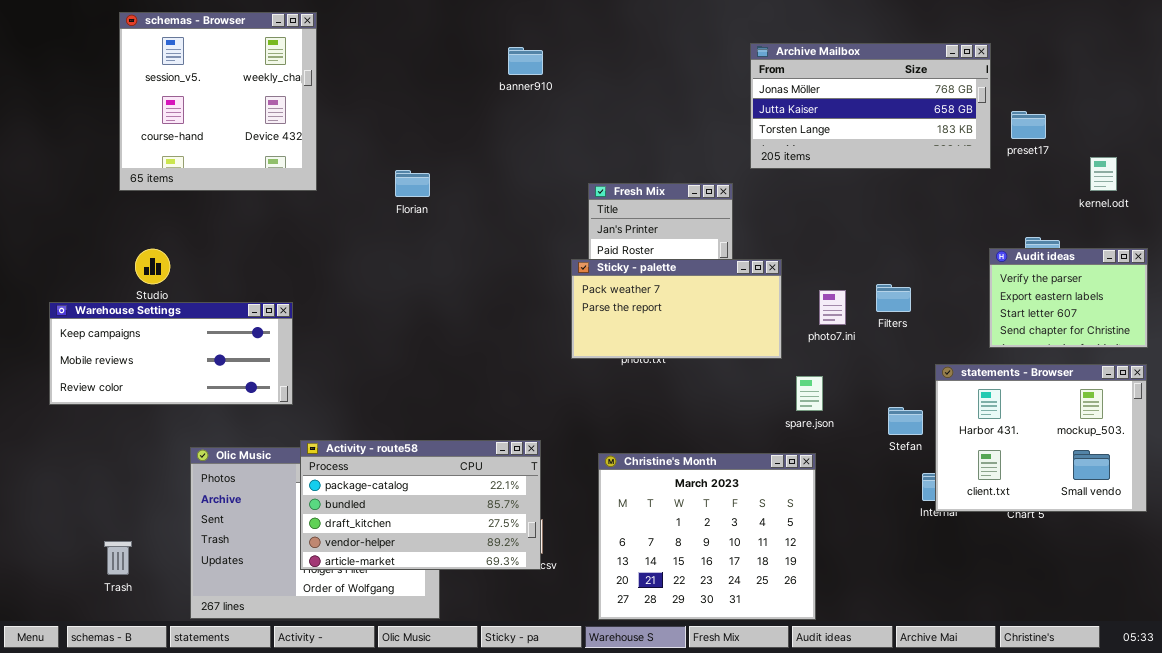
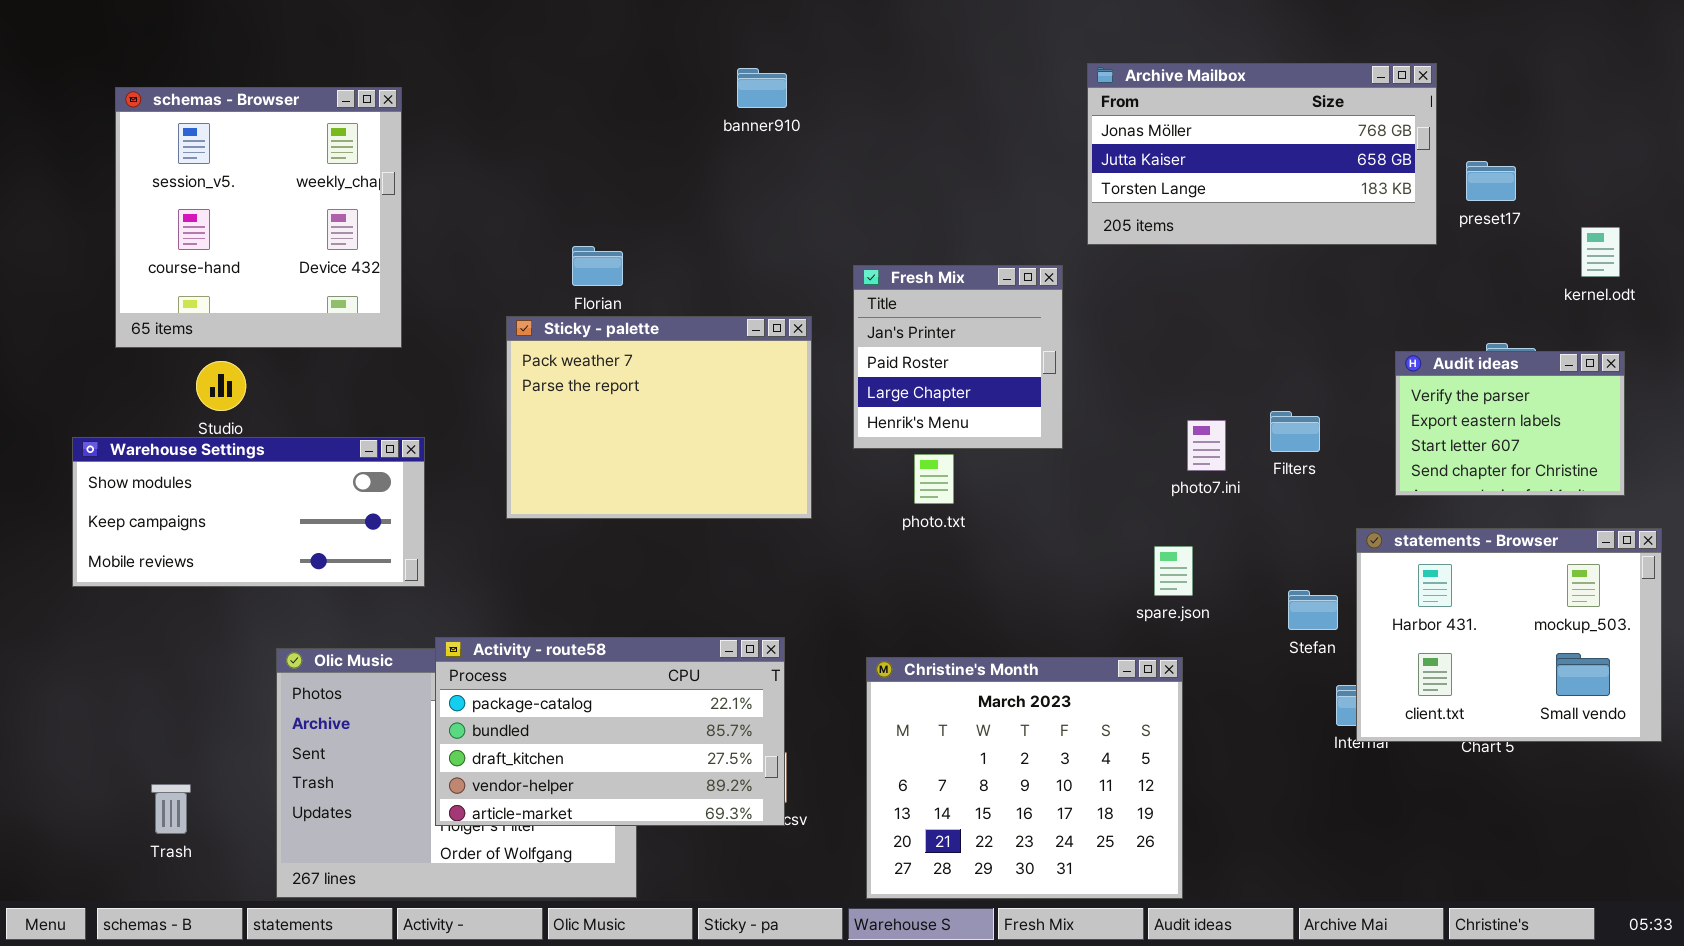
schemas - Browser: [119,12,317,191] -> [115,87,402,348], moved
Audit ideas: [989,248,1148,348] -> [1395,351,1625,496], moved
Sticky - palette: [571,259,782,359] -> [506,316,812,519], moved, resized
Warehouse Settings: [49,302,293,405] -> [72,437,425,587], scrolled up 1 row

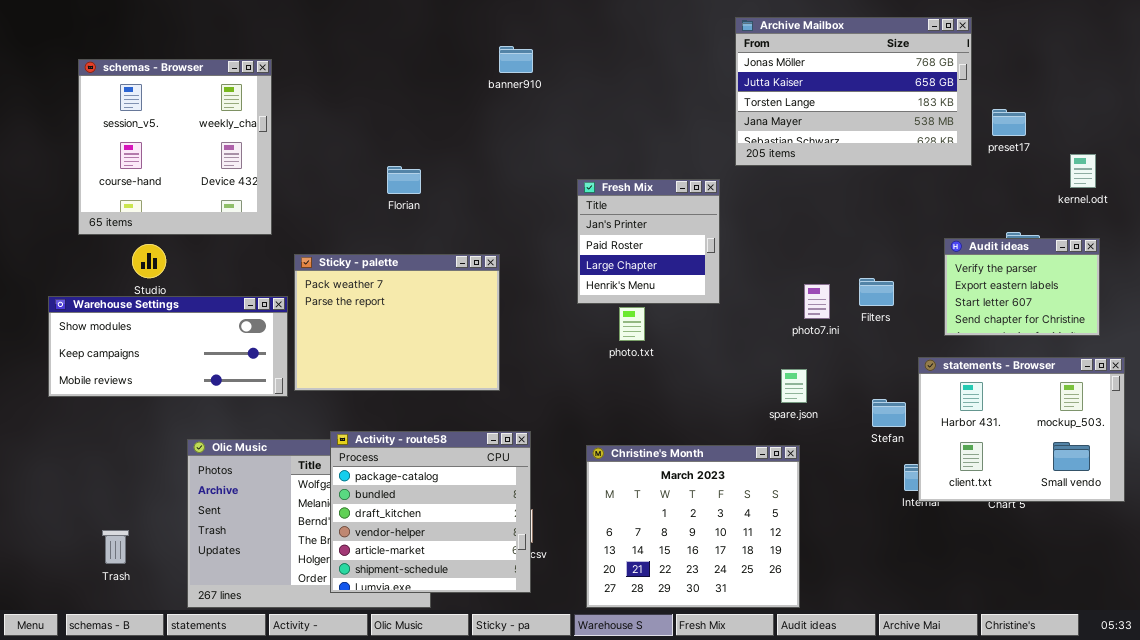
Archive Mailbox: [1087,63,1437,245] -> [735,17,972,166], resized
Sticky - palette: [506,316,812,519] -> [294,254,500,391], moved
Activity - route58: [435,637,785,826] -> [330,431,531,593], resized

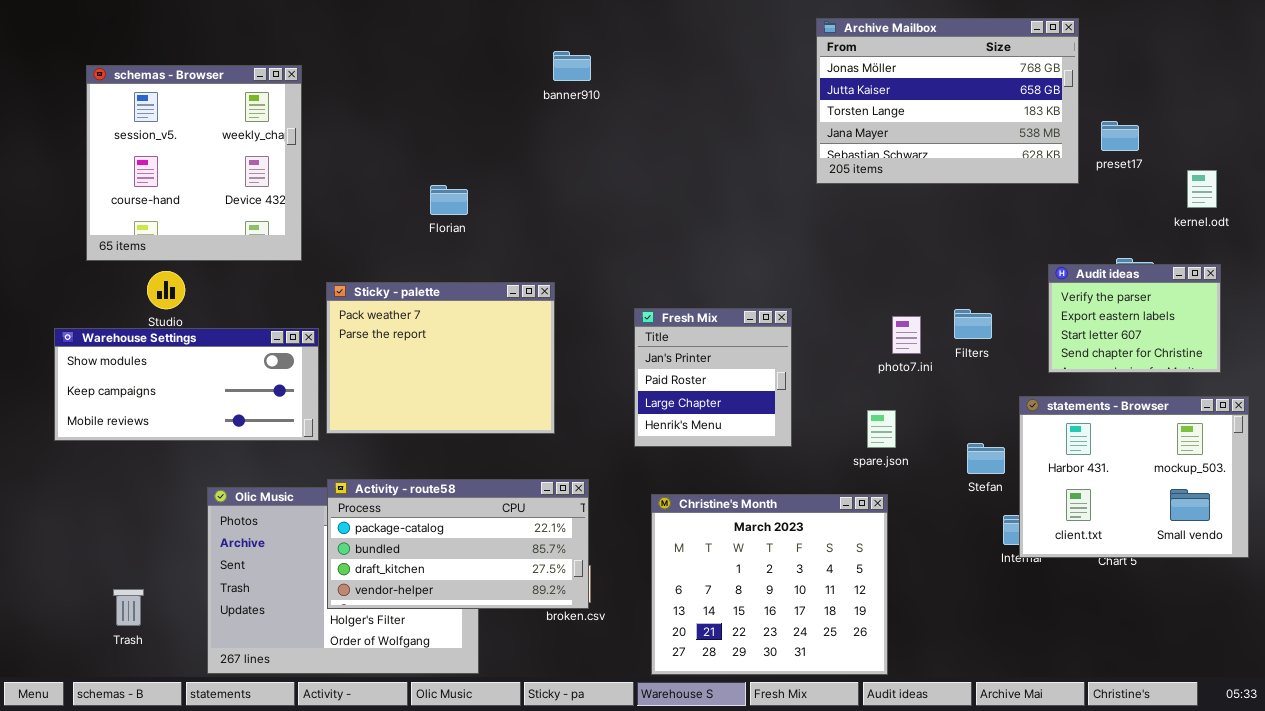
Fresh Mix: [577,179,720,304] -> [634,308,792,447], moved
Activity - route58: [330,431,531,593] -> [327,479,589,609], resized

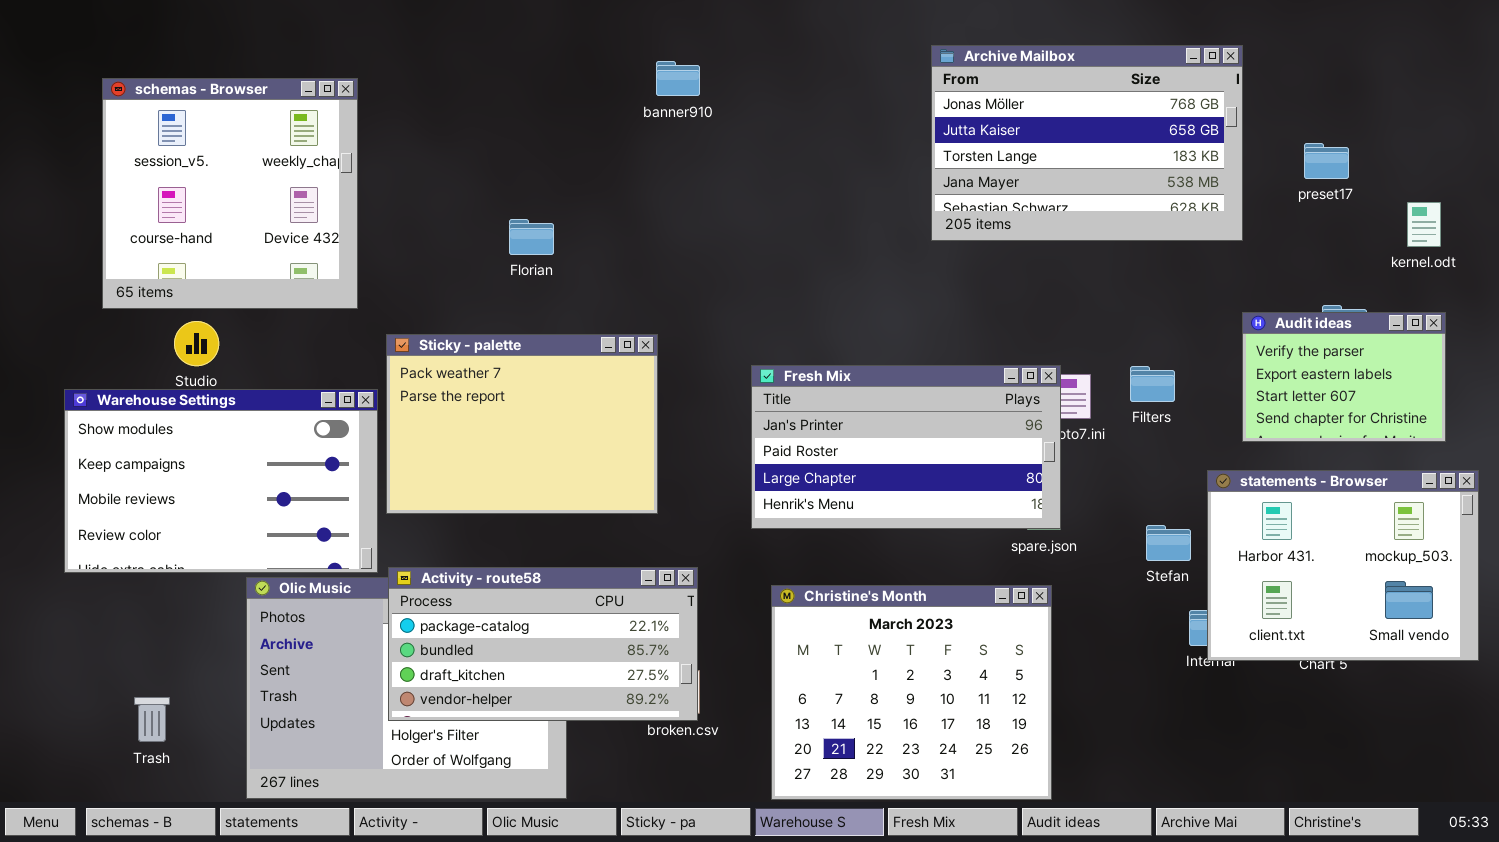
Archive Mailbox: [816,18,1079,184] -> [931,45,1243,241], moved
Fresh Mix: [634,308,792,447] -> [751,365,1061,529], resized
Warehouse Settings: [54,328,319,441] -> [64,389,378,573], resized

